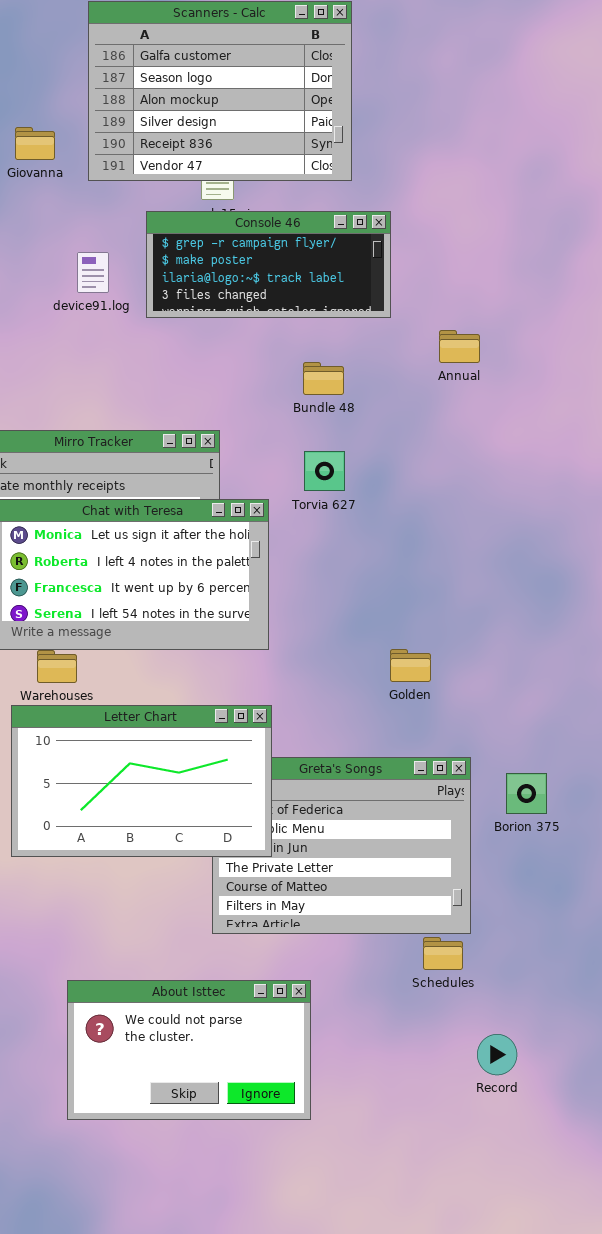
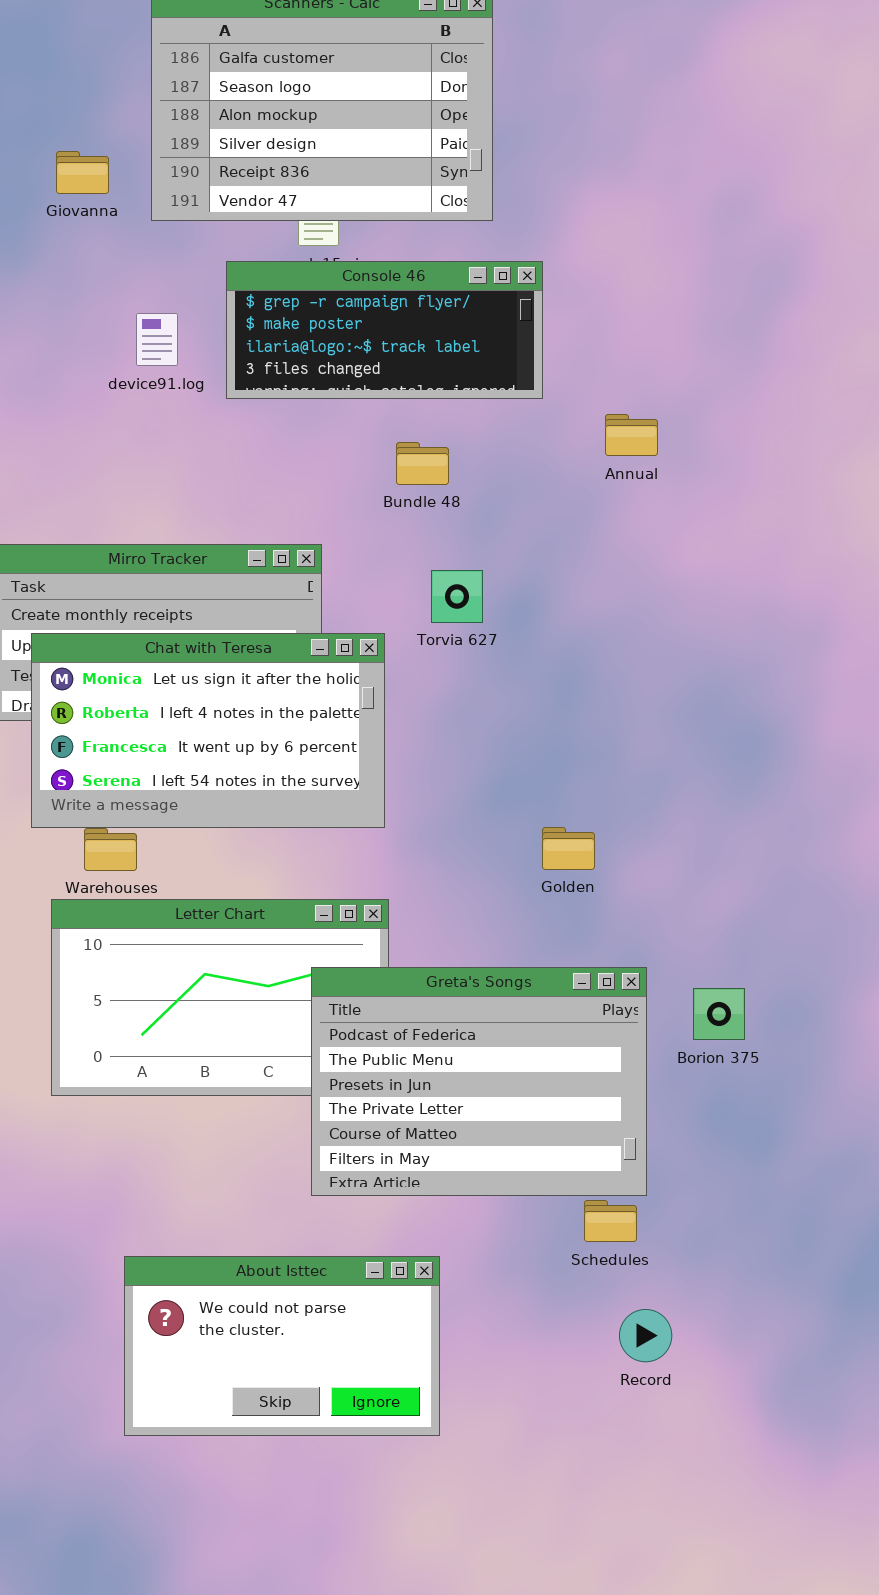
Bundle 48: [303,362,344,395] -> [396,442,449,485], moved
Greta's Songs: [212,757,471,934] -> [311,967,647,1196], raised
Record: [477,1034,517,1075] -> [619,1309,672,1362], moved

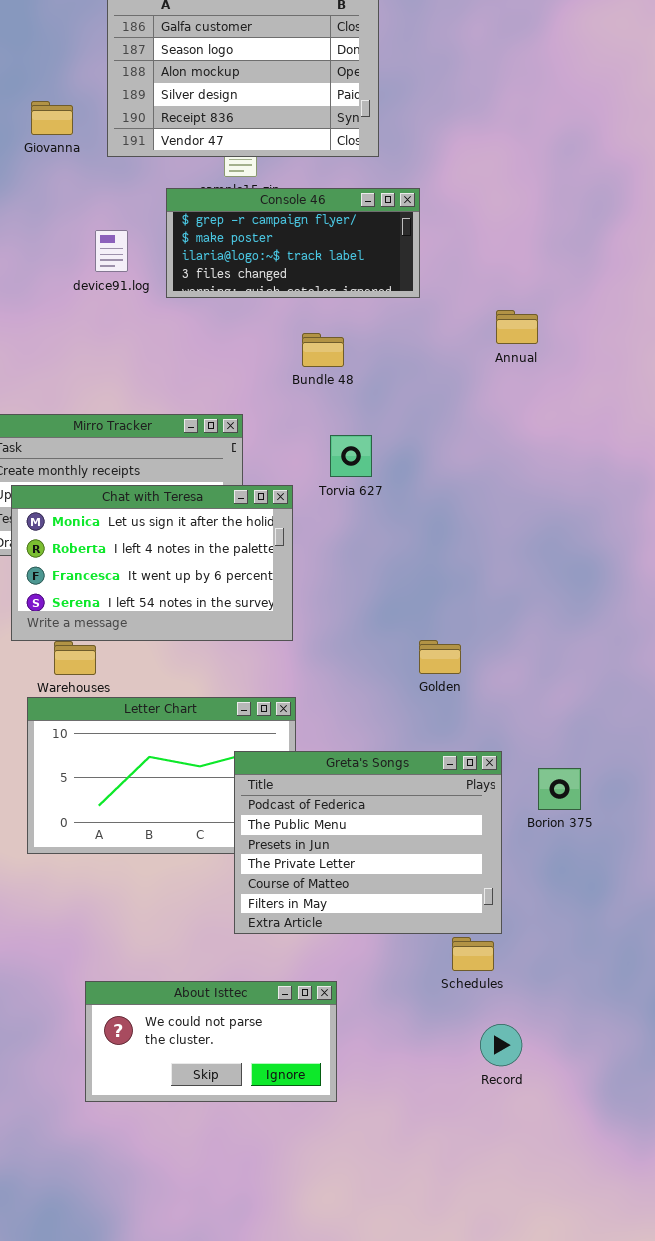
Annual: [605,414,658,456] -> [496,310,538,344], moved
About Isttec: [124,1256,440,1436] -> [85,981,337,1102], resized

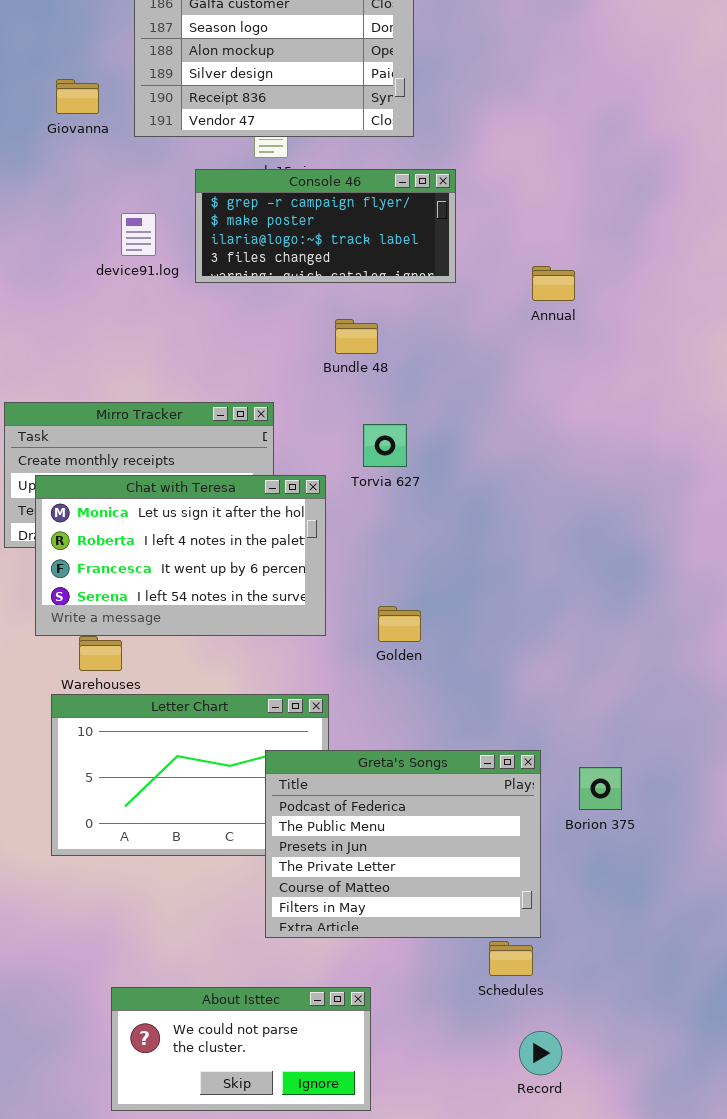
Annual: [496,310,538,344] -> [532,266,575,301], moved
Golden: [419,640,461,674] -> [378,606,421,642], moved

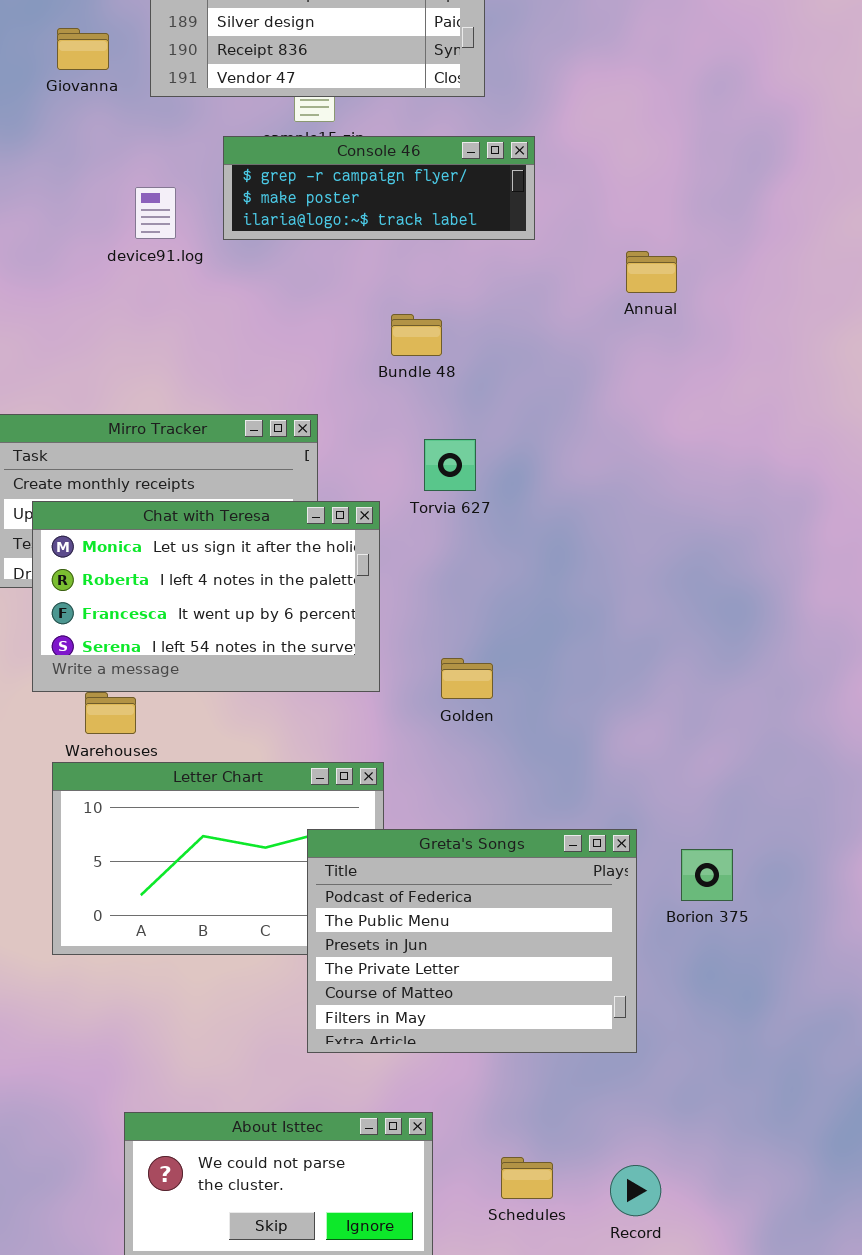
Console 46: [195,169,456,283] -> [223,136,535,240], resized
Schedules: [489,941,533,976] -> [501,1157,553,1199], moved

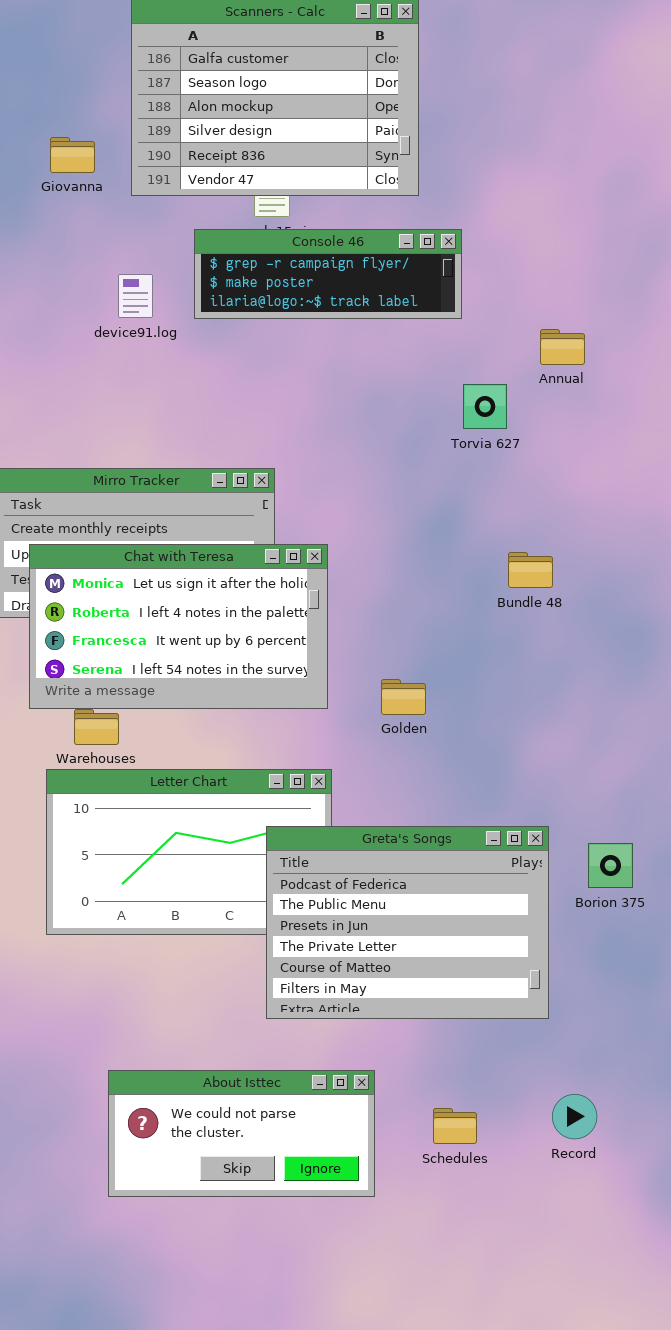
Bundle 48: [391,314,442,356] -> [508,552,553,588], moved
Torvia 627: [424,439,476,491] -> [463,384,507,429], moved
Record: [610,1165,661,1216] -> [552,1094,597,1139], moved

